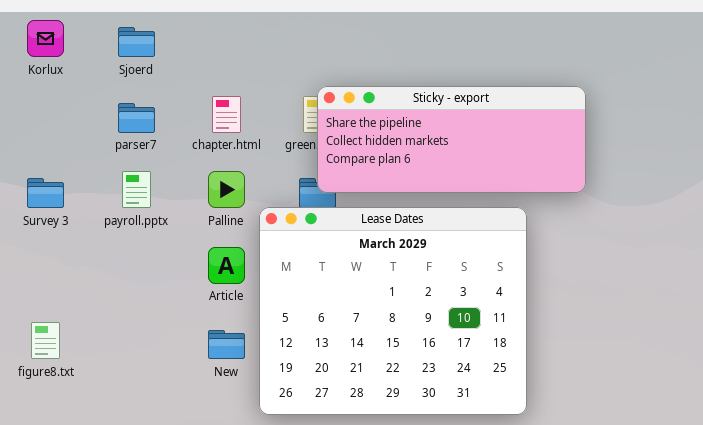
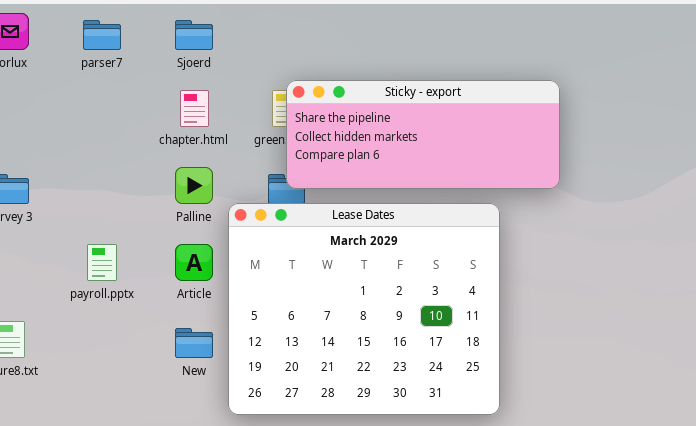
Sjoerd: [118,27,155,57] -> [175,20,213,50], moved
parser7: [118,103,155,133] -> [83,20,121,50], moved
payroll.pptx: [122,171,151,208] -> [87,244,117,281], moved

